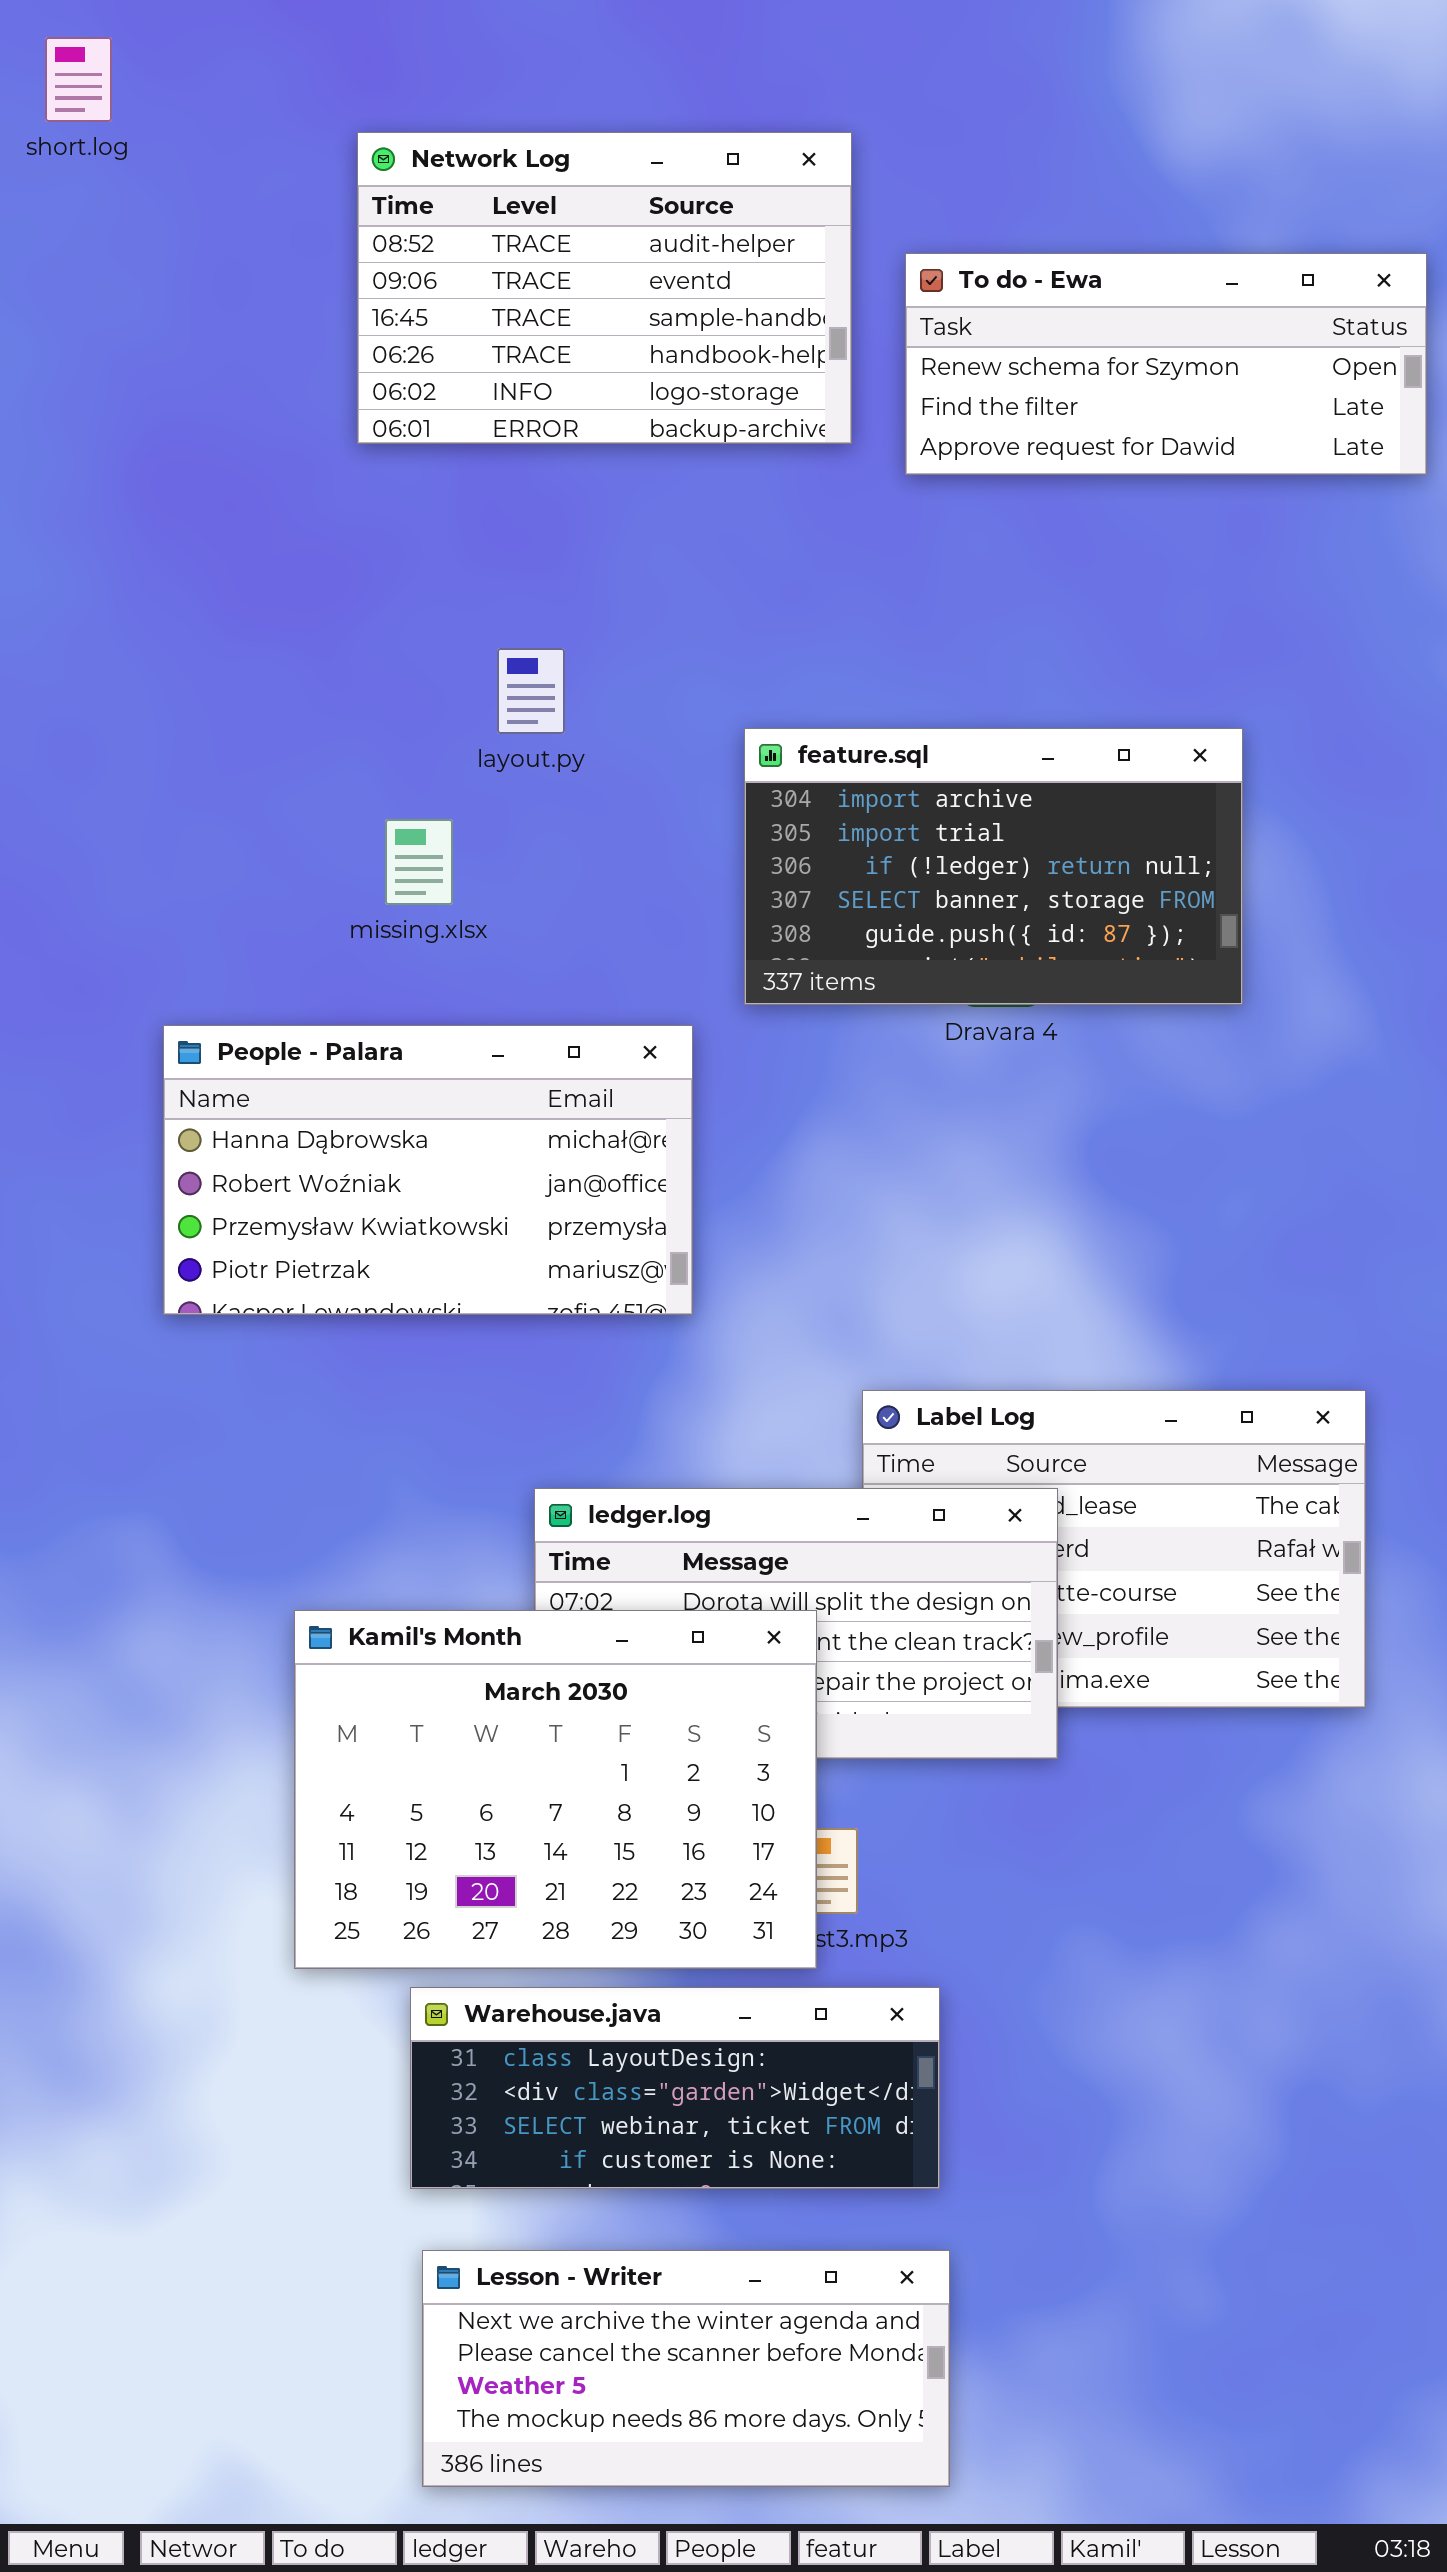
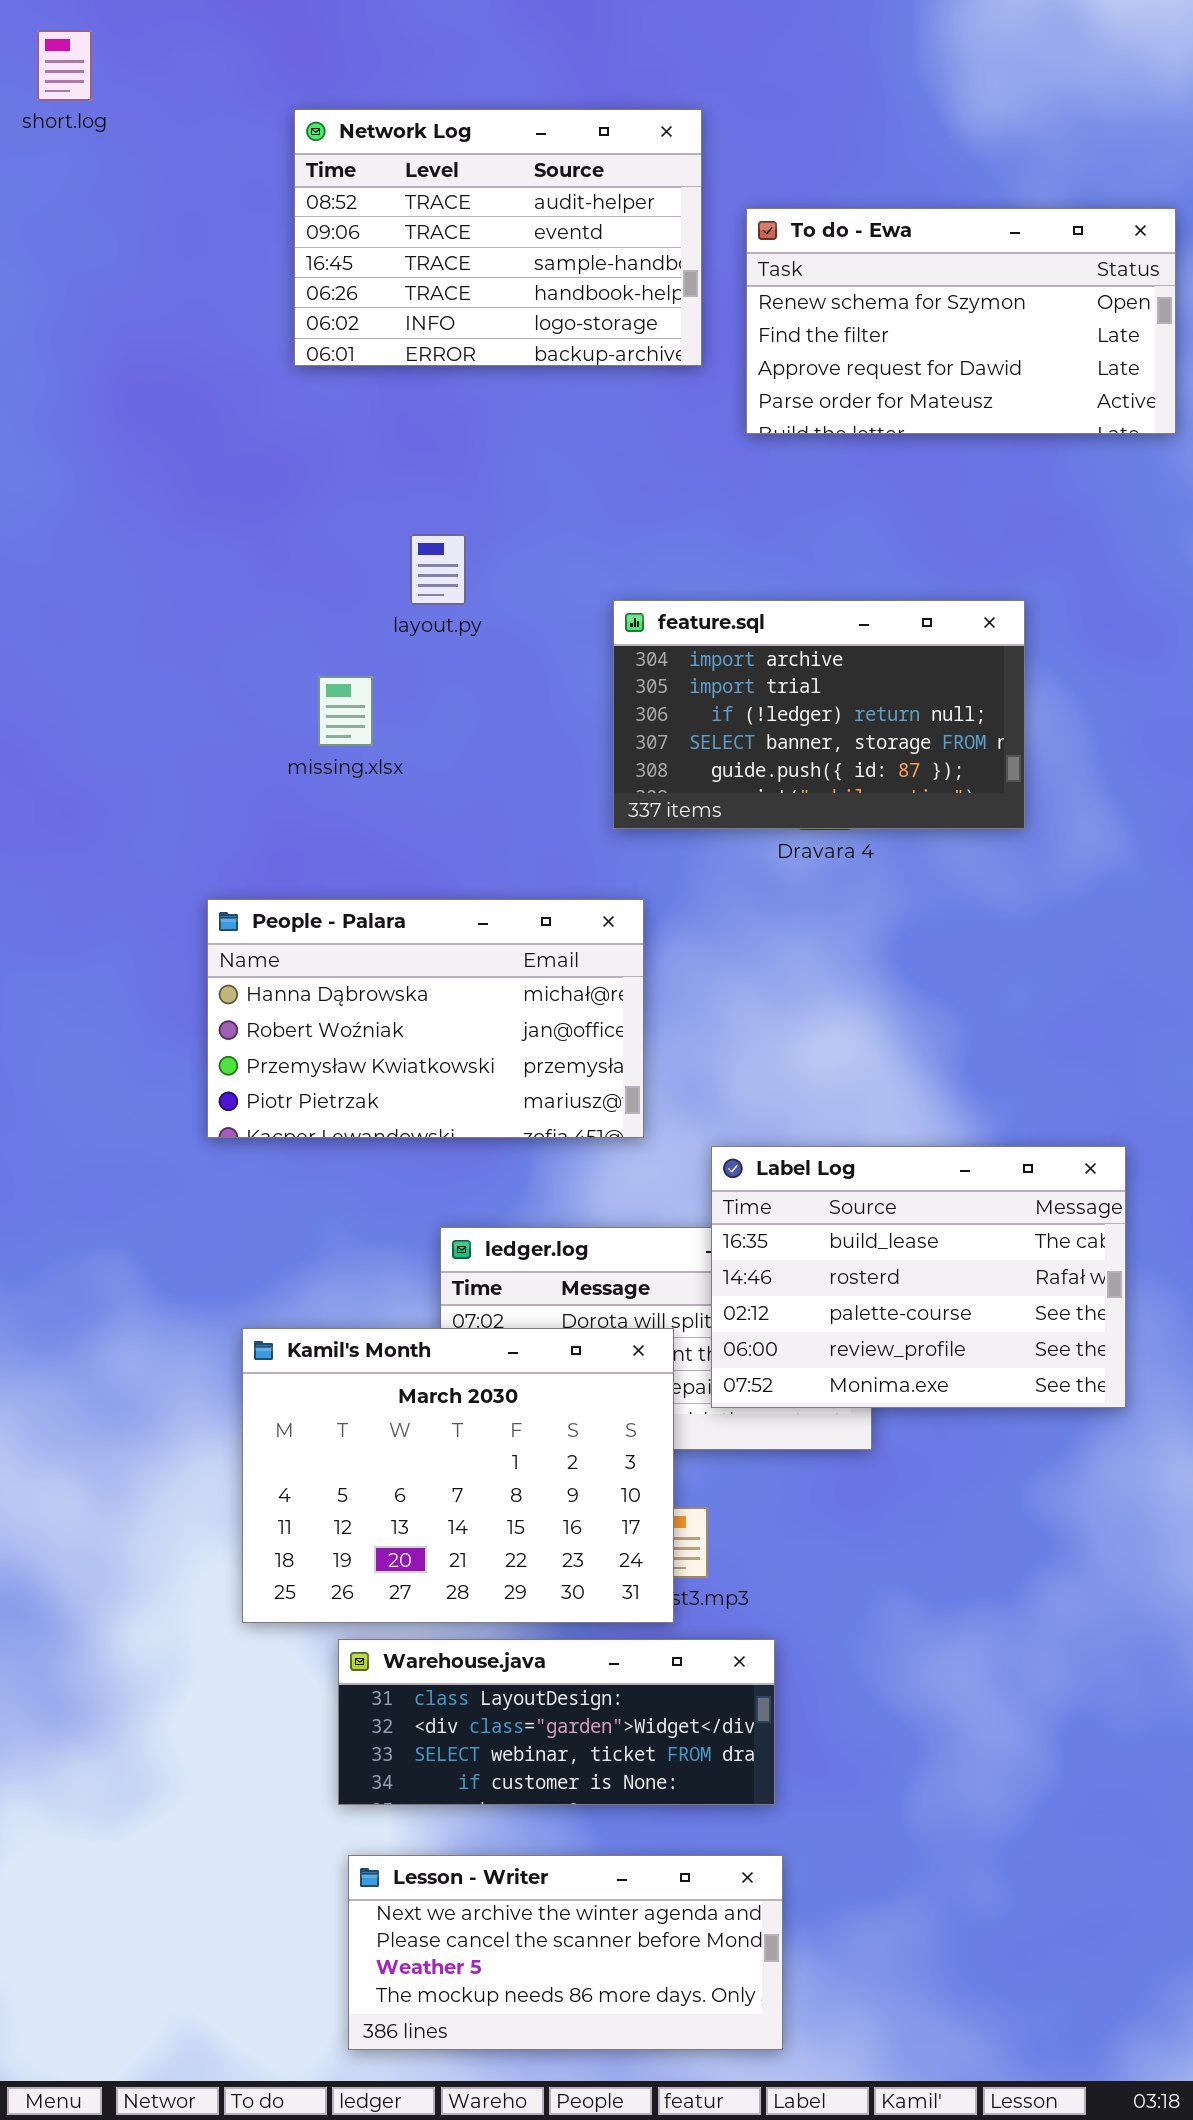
To do - Ewa: [905,253,1427,475] -> [746,208,1176,434], resized
People - Palara: [163,1025,693,1315] -> [207,899,644,1138], moved
Label Log: [862,1390,1366,1708] -> [711,1146,1126,1408], raised

